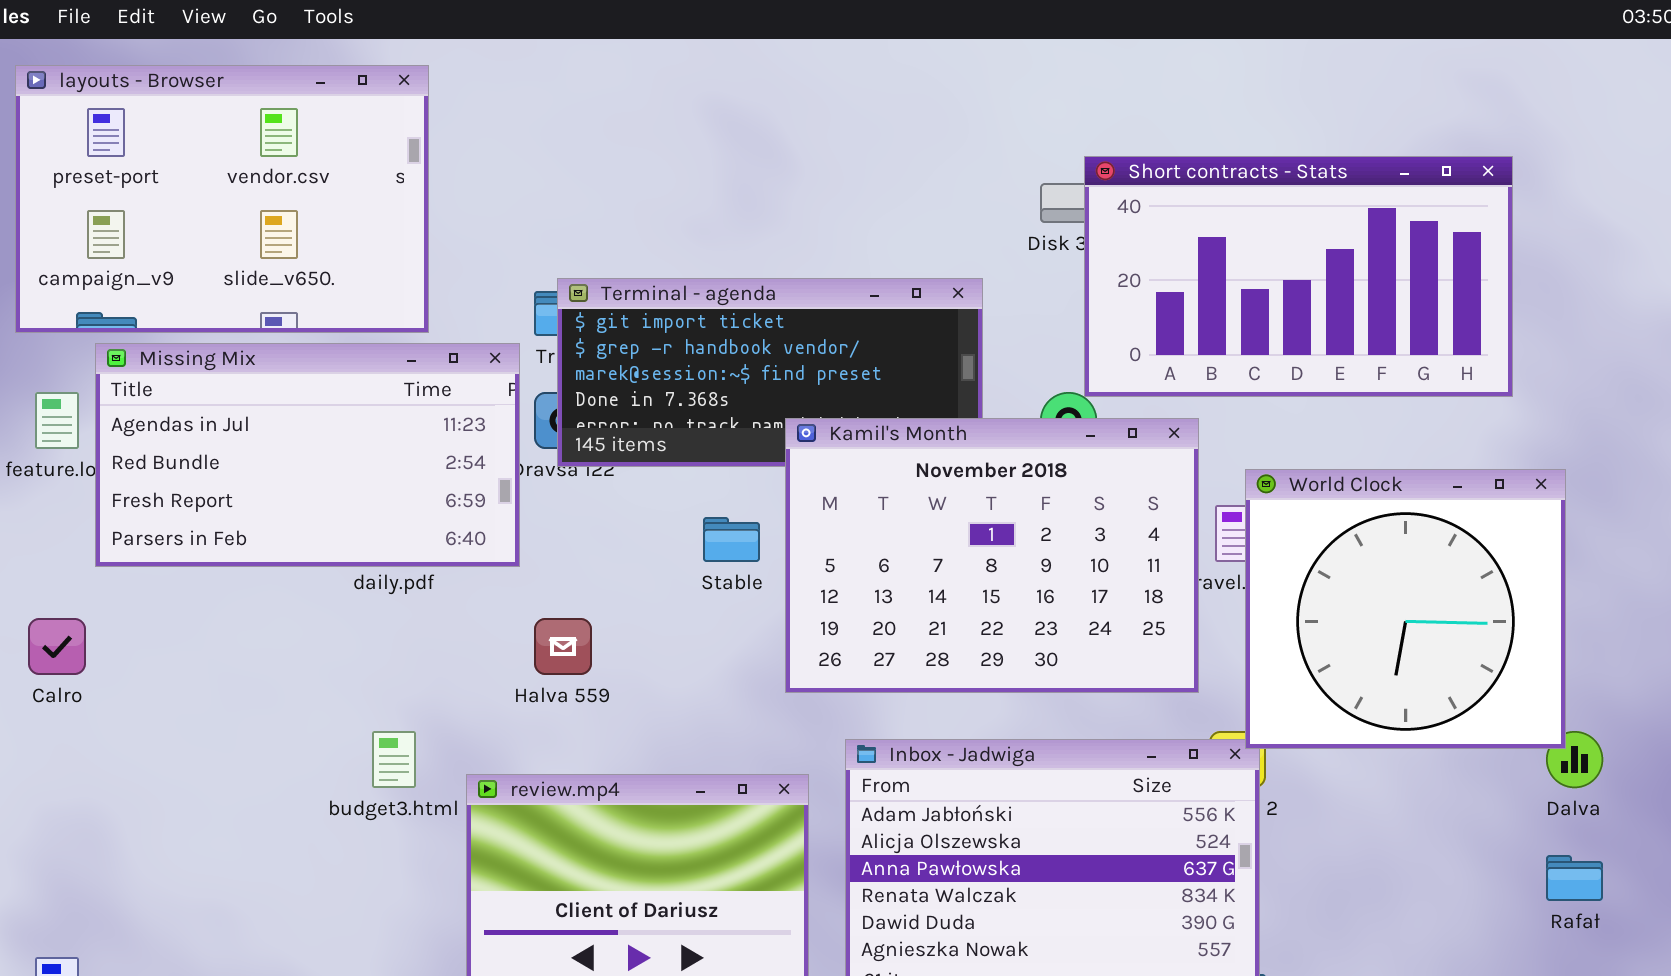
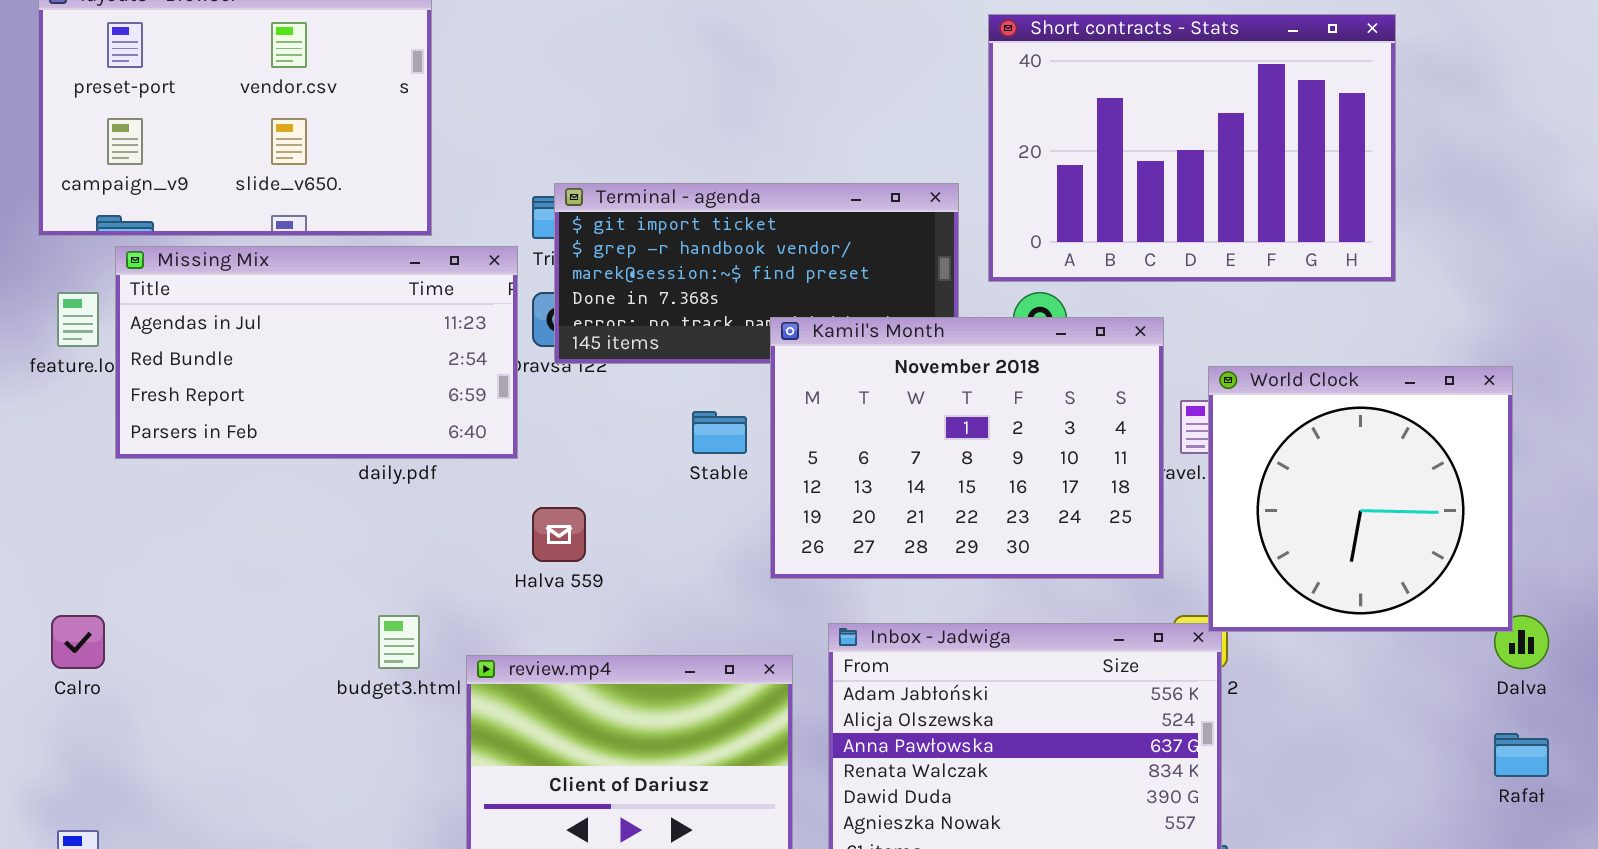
Short contracts - Stats: [1084,156,1513,397] -> [988,14,1396,282], moved, resized
Calro: [28,618,86,675] -> [51,615,105,669], moved

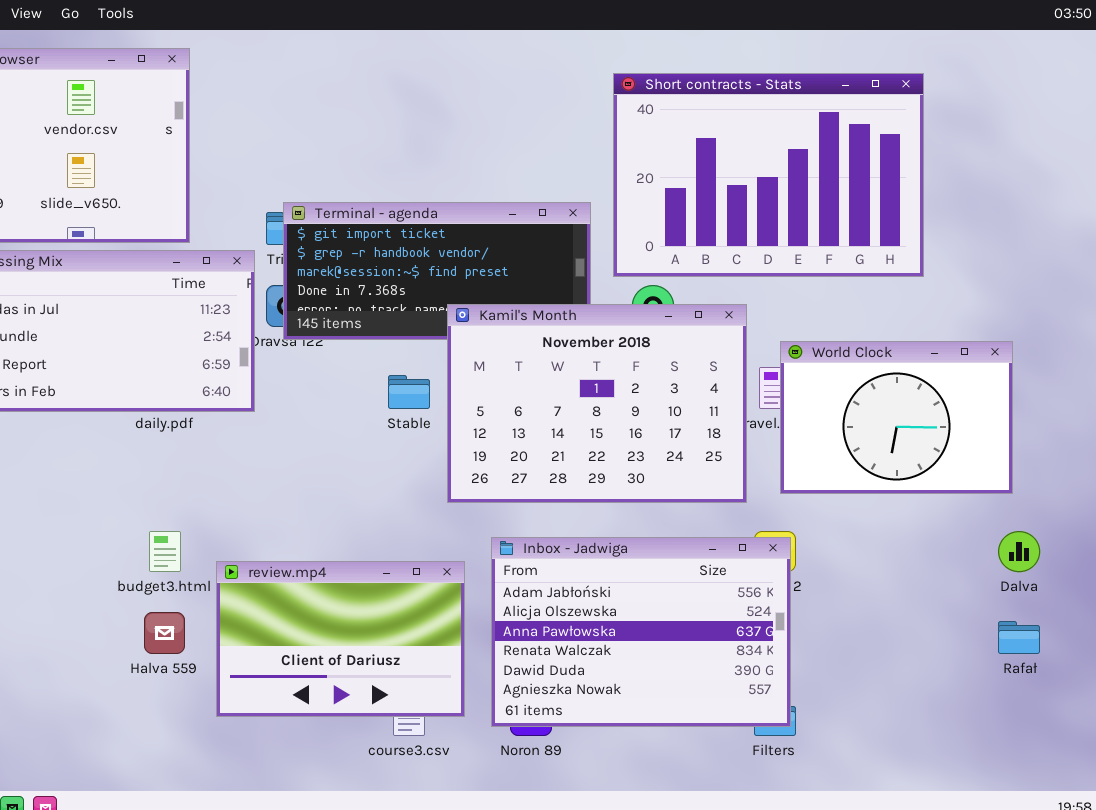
World Clock: [1208,366,1513,632] -> [780,341,1013,494], resized
Halva 559: [532,507,586,562] -> [144,612,185,654], moved

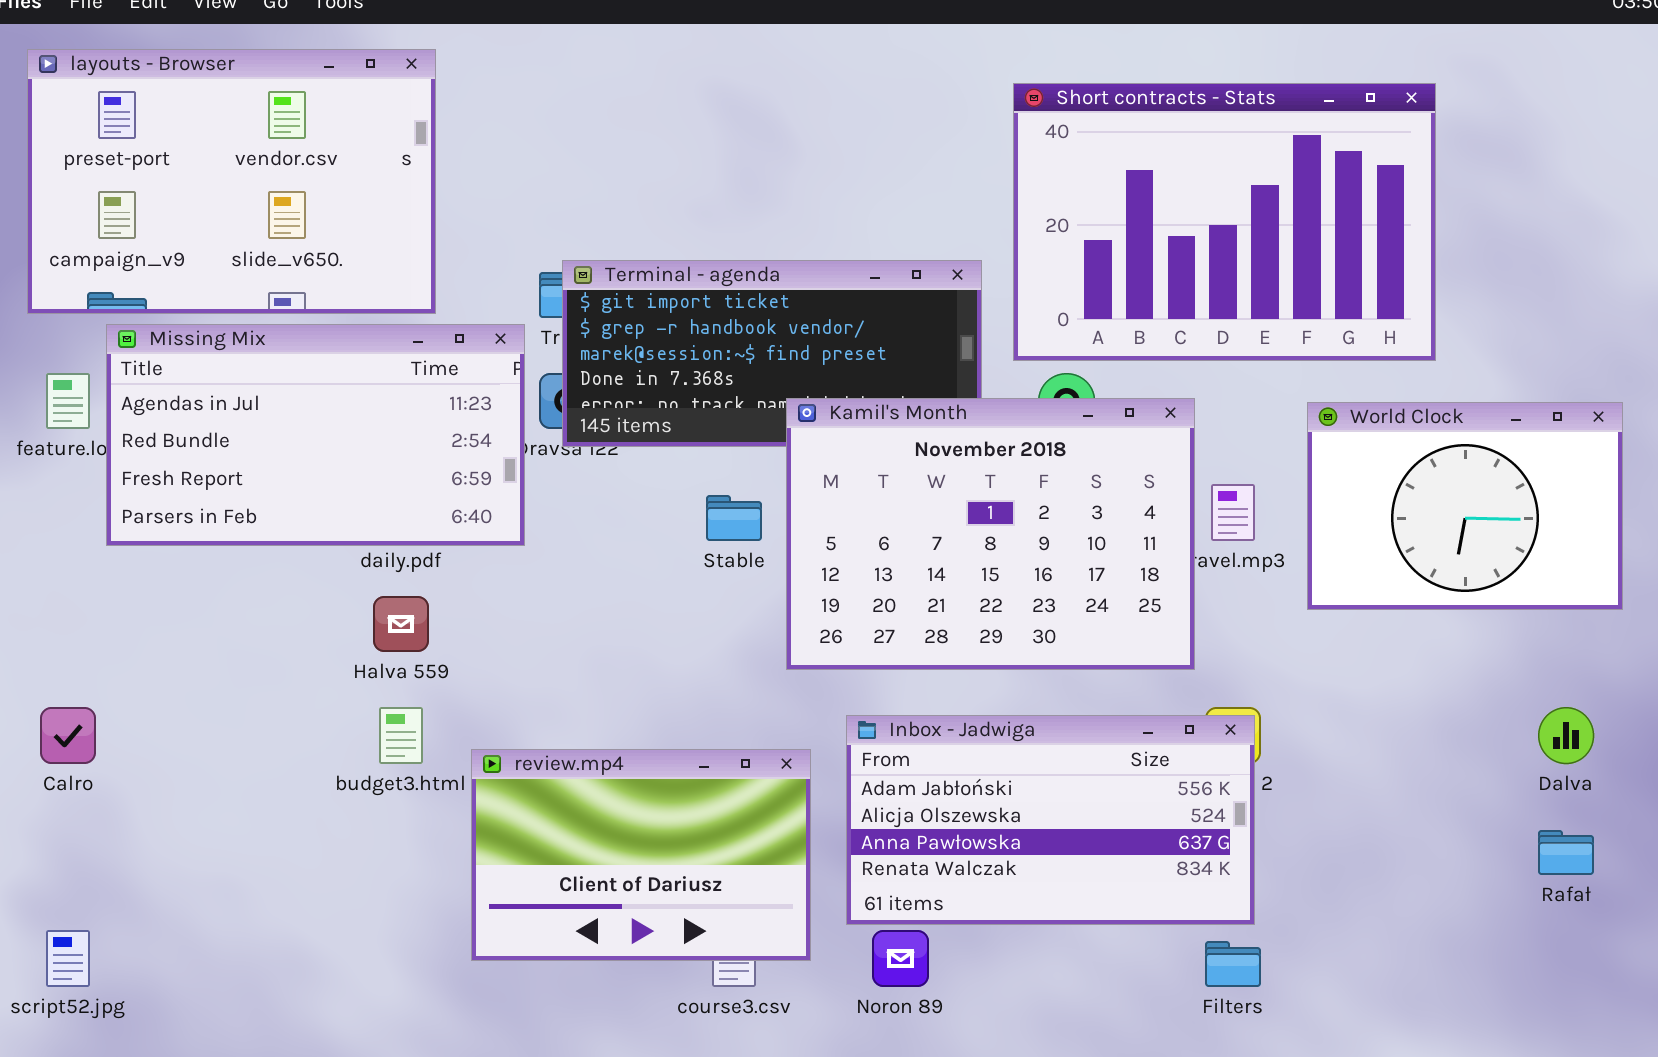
World Clock: [780,341,1013,494] -> [1307,402,1623,610], moved
Inbox - Jadwiga: [491,537,791,727] -> [846,715,1255,925], resized
Halva 559: [144,612,185,654] -> [373,596,429,652], moved

